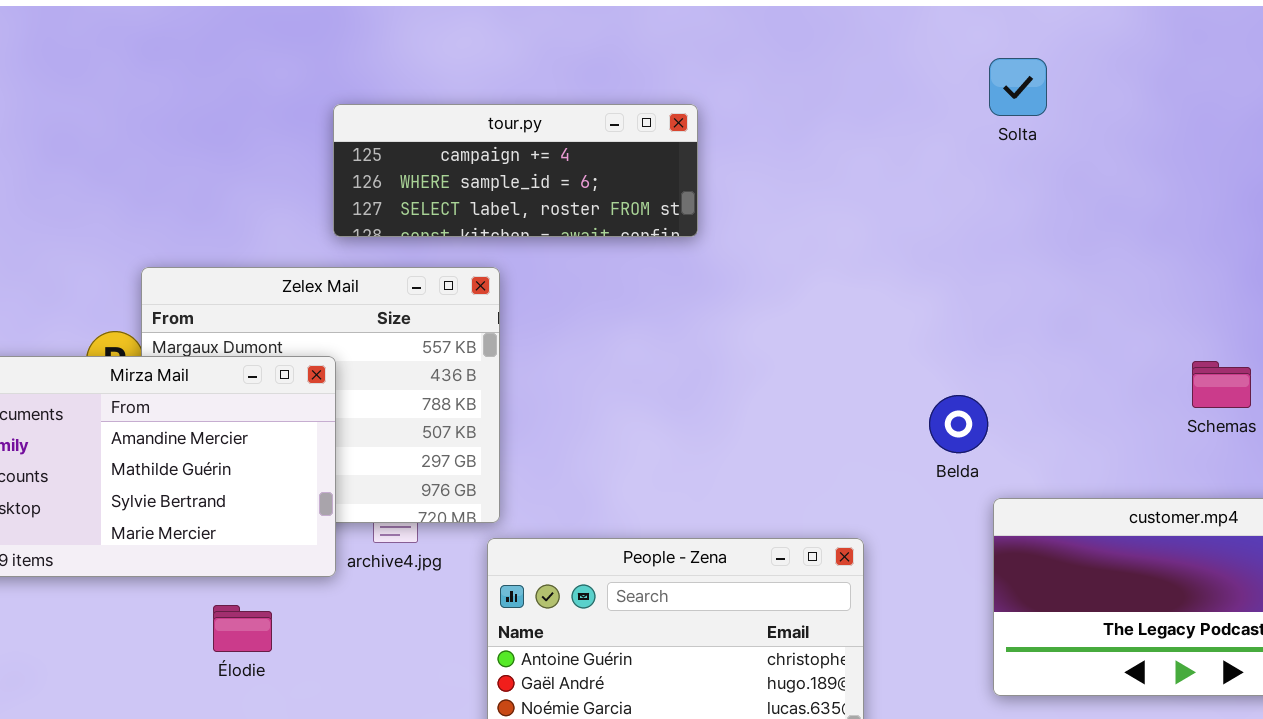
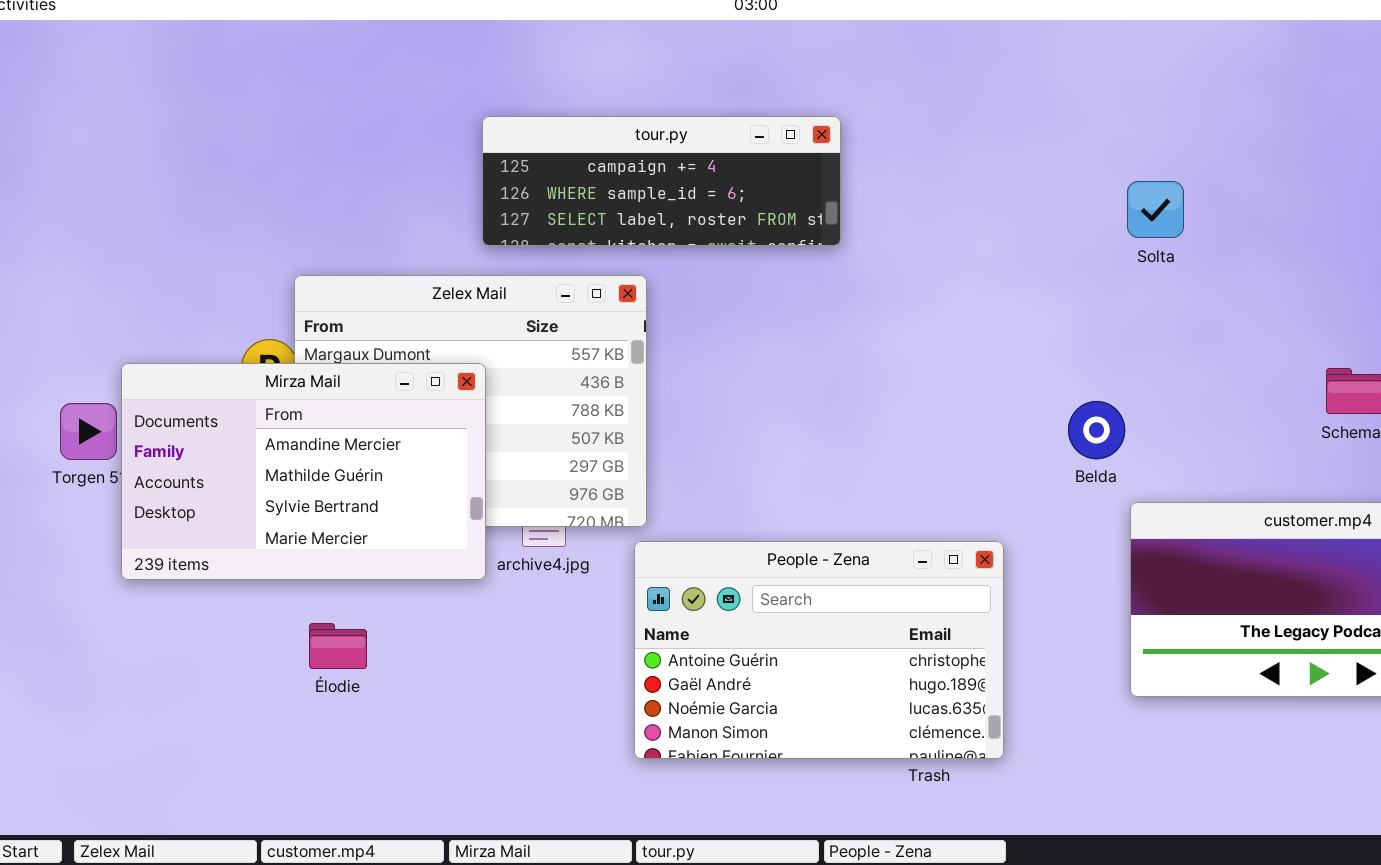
Solta: [989,58,1047,116] -> [1127,181,1184,238], moved
Élodie: [213,605,272,652] -> [309,623,367,669], moved

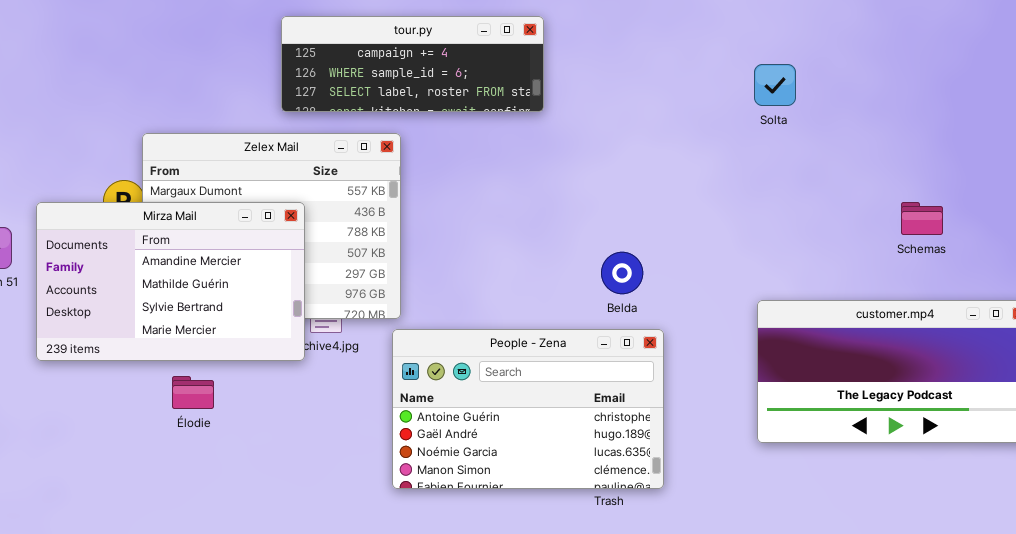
Mirza Mail: [121,363,486,580] -> [36,202,305,361], moved
Belda: [1068,401,1125,459] -> [601,252,643,294], moved
Élodie: [309,623,367,669] -> [172,376,214,409], moved

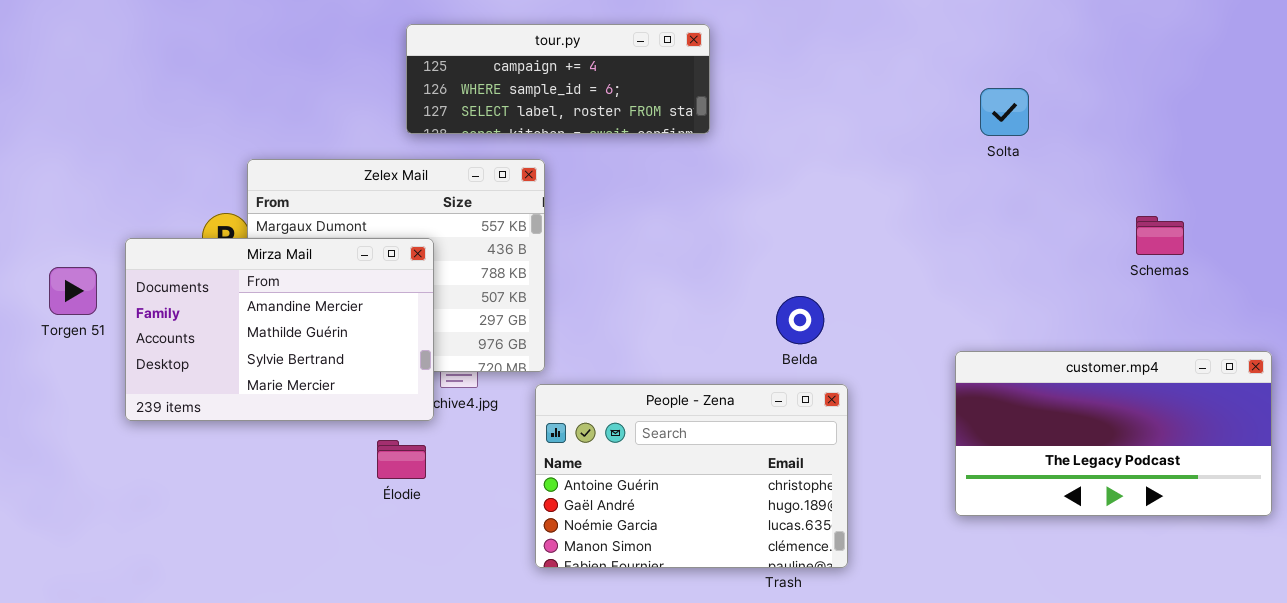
Solta: [754,64,796,106] -> [980,88,1029,136], moved
Schemas: [901,202,943,235] -> [1136,216,1184,255], moved
Élodie: [172,376,214,409] -> [377,440,426,479], moved

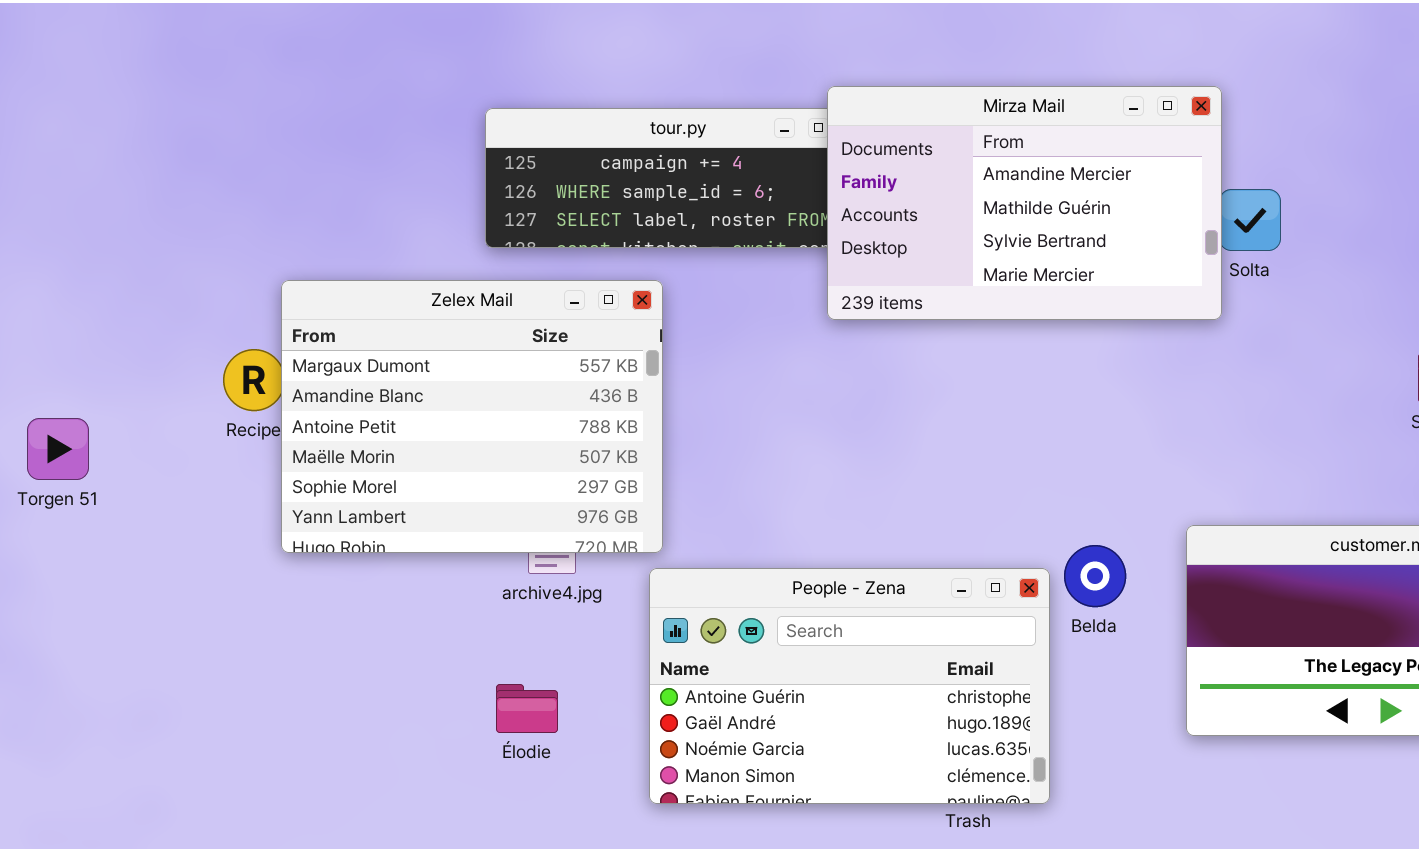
Mirza Mail: [125,238,434,421] -> [827,86,1222,320], moved
Belda: [776,296,824,344] -> [1064,545,1126,607], moved
Élodie: [377,440,426,479] -> [496,684,558,733], moved

